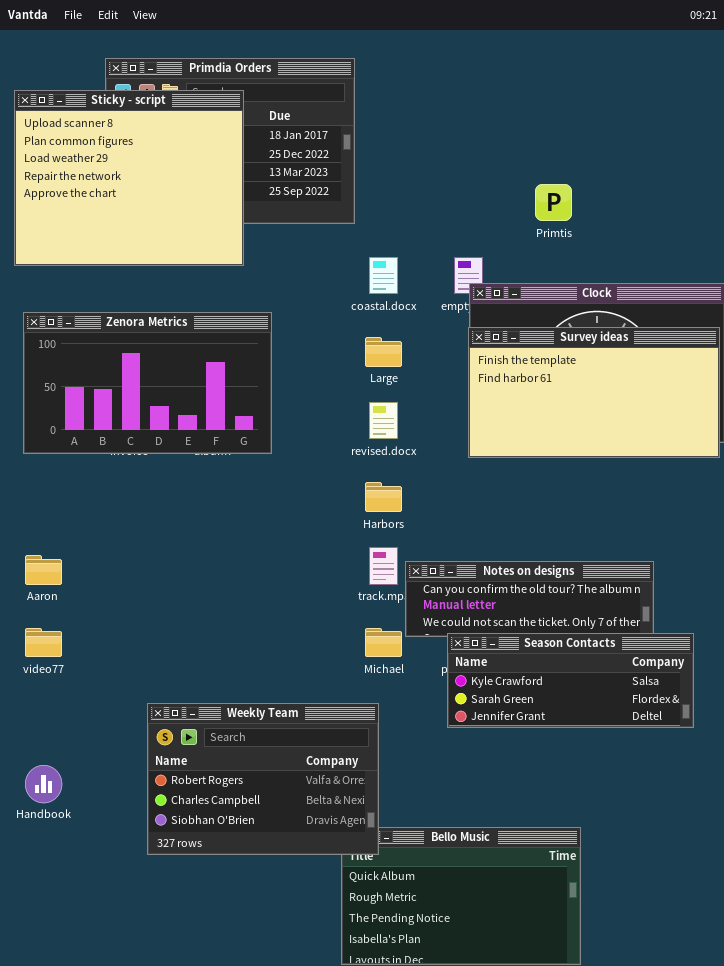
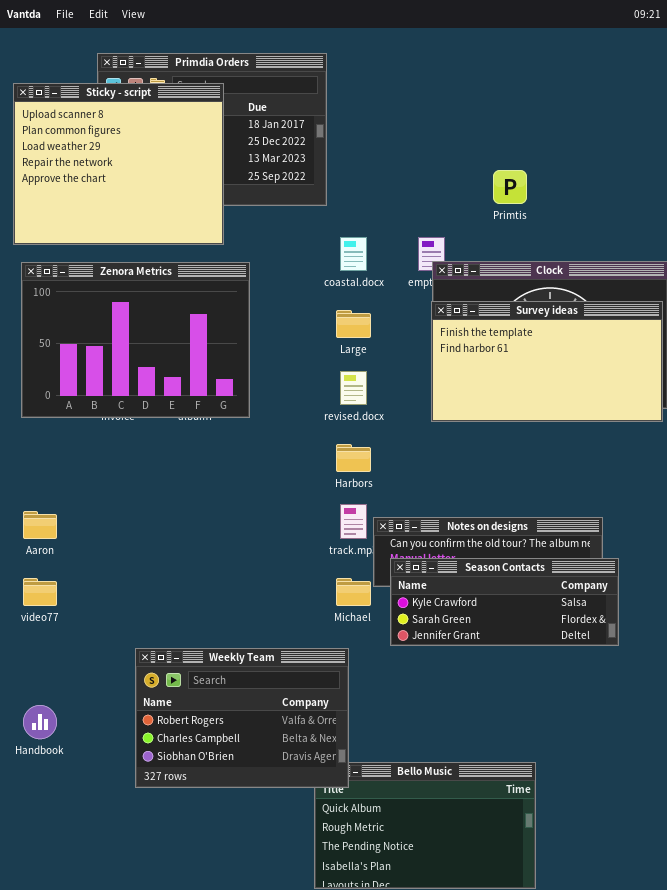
Zenora Metrics: [23,312,272,454] -> [21,262,250,418], resized
Season Contacts: [447,633,694,728] -> [390,558,619,646], moved

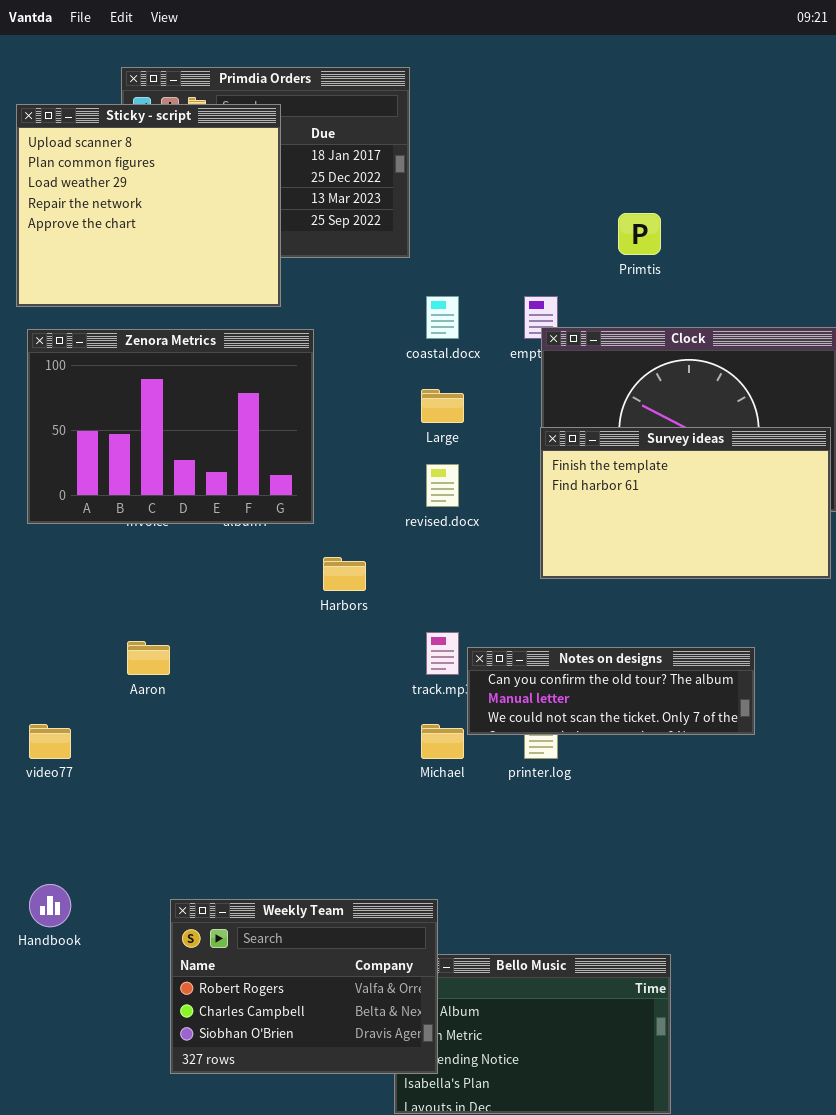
Survey ideas: [431,301,663,422] -> [540,427,831,579], moved
Harbors: [336,444,371,472] -> [323,557,366,591], moved
Aaron: [23,511,57,539] -> [127,641,170,675], moved
Season Contacts: [390,558,619,646] -> none, closed
Weekly Team: [135,648,349,788] -> [170,899,438,1074], moved

